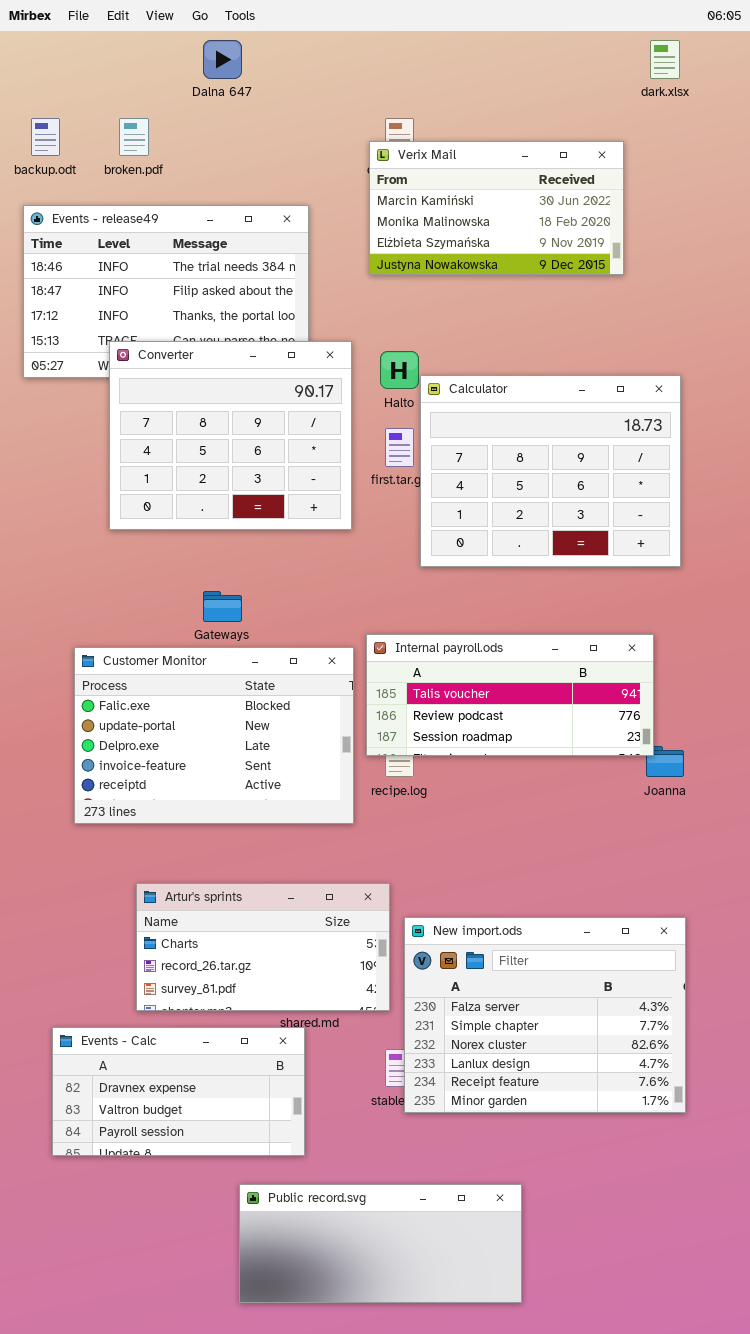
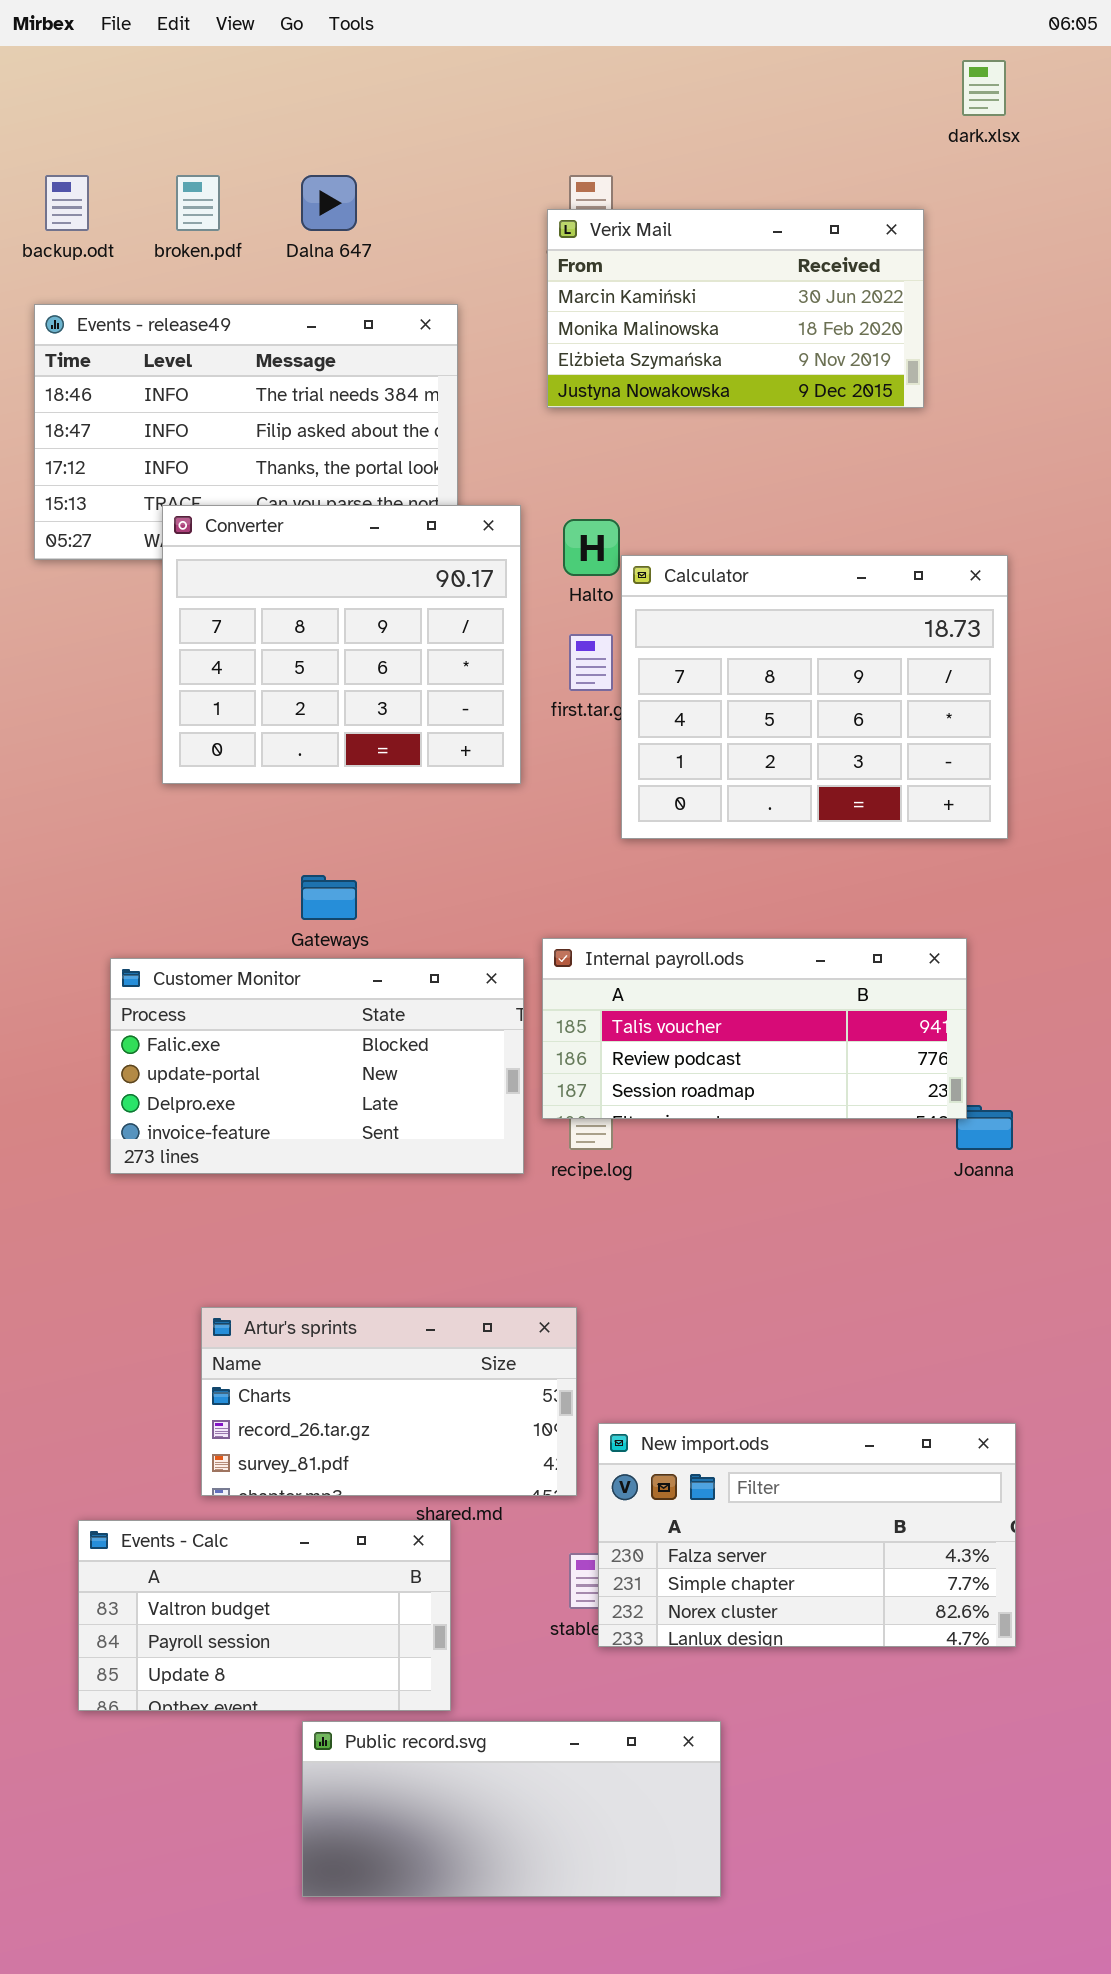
Dalna 647: [203,40,242,79] -> [301,175,357,231], moved
Customer Monitor: [74,647,354,824] -> [110,958,524,1174], resized
New import.ods: [404,917,686,1113] -> [598,1423,1016,1647], resized
Events - Calc: [52,1027,305,1156] -> [78,1520,451,1711], scrolled down 1 row
Public record.svg: [239,1184,522,1303] -> [302,1721,721,1897], moved

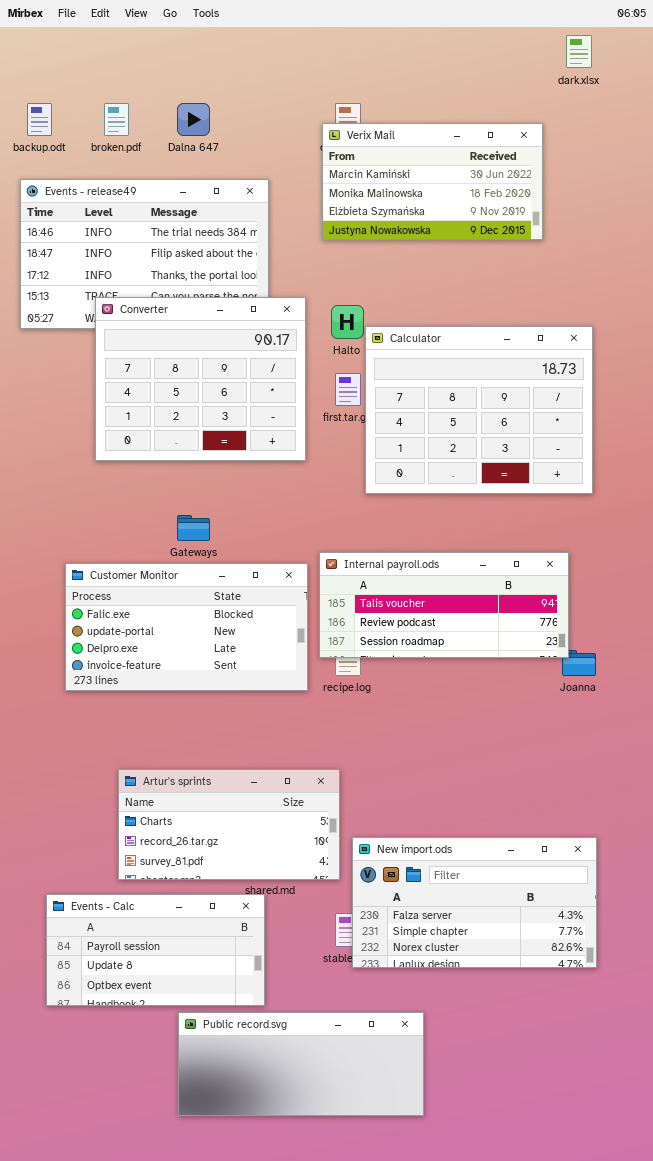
Events - Calc: [78,1520,451,1711] -> [46,894,265,1006], scrolled down 1 row

